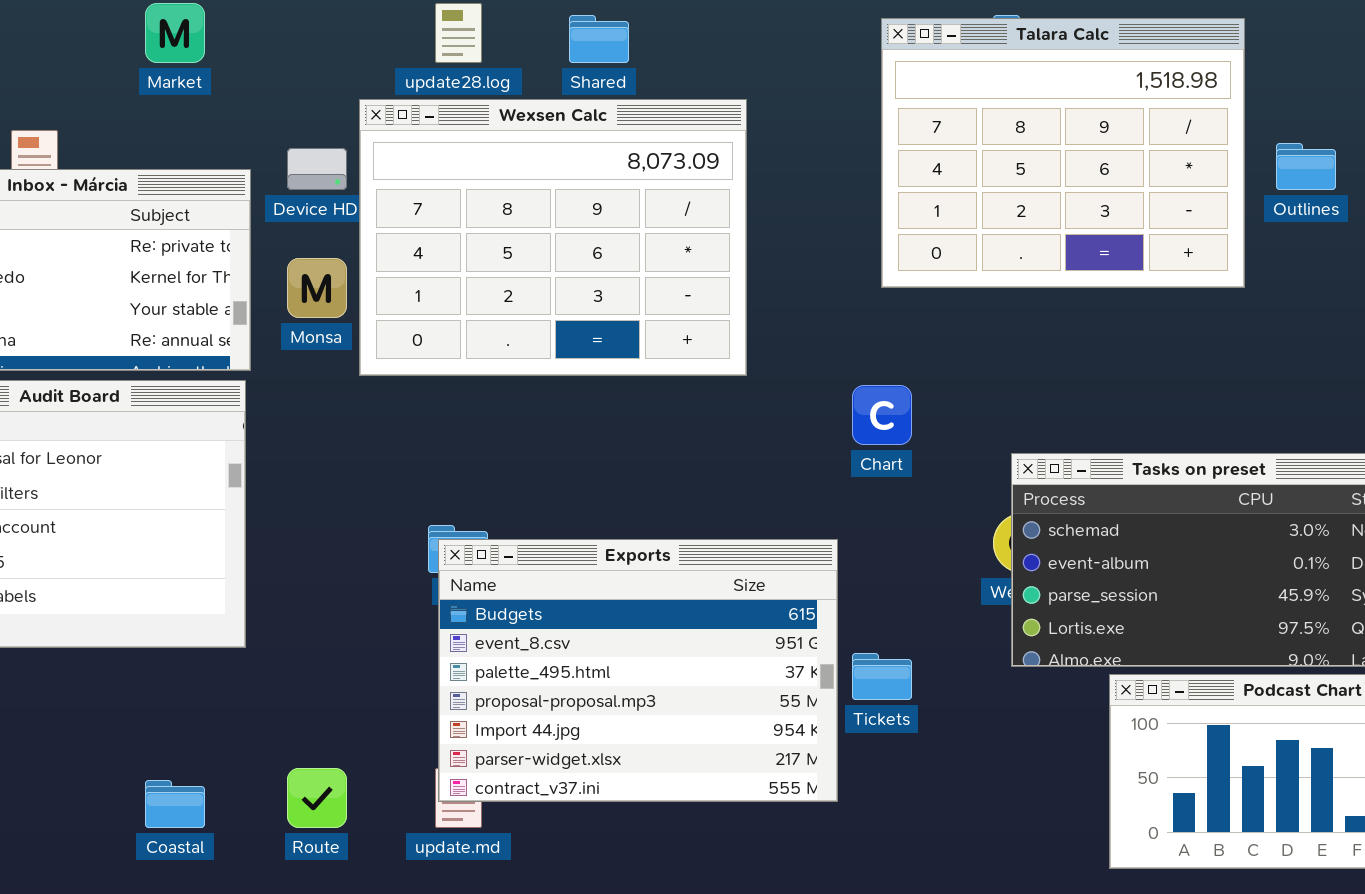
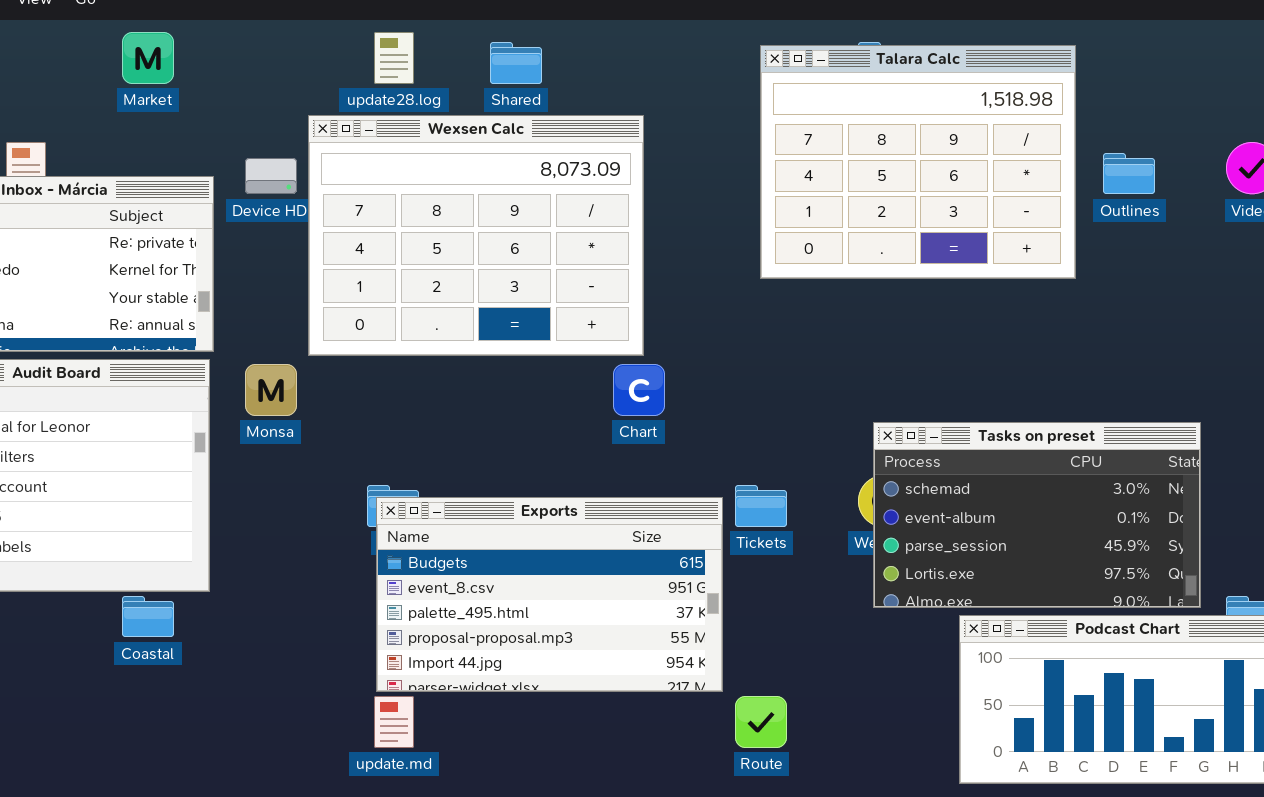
Monsa: [287,258,347,318] -> [245,364,297,416], moved
Chart: [852,385,912,445] -> [613,364,665,416], moved
Exports: [438,539,838,802] -> [376,497,723,692], resized
Tickets: [852,653,912,700] -> [735,485,787,527], moved
Route: [287,768,347,828] -> [735,696,787,748], moved
Coastal: [145,780,205,828] -> [122,596,174,637], moved

